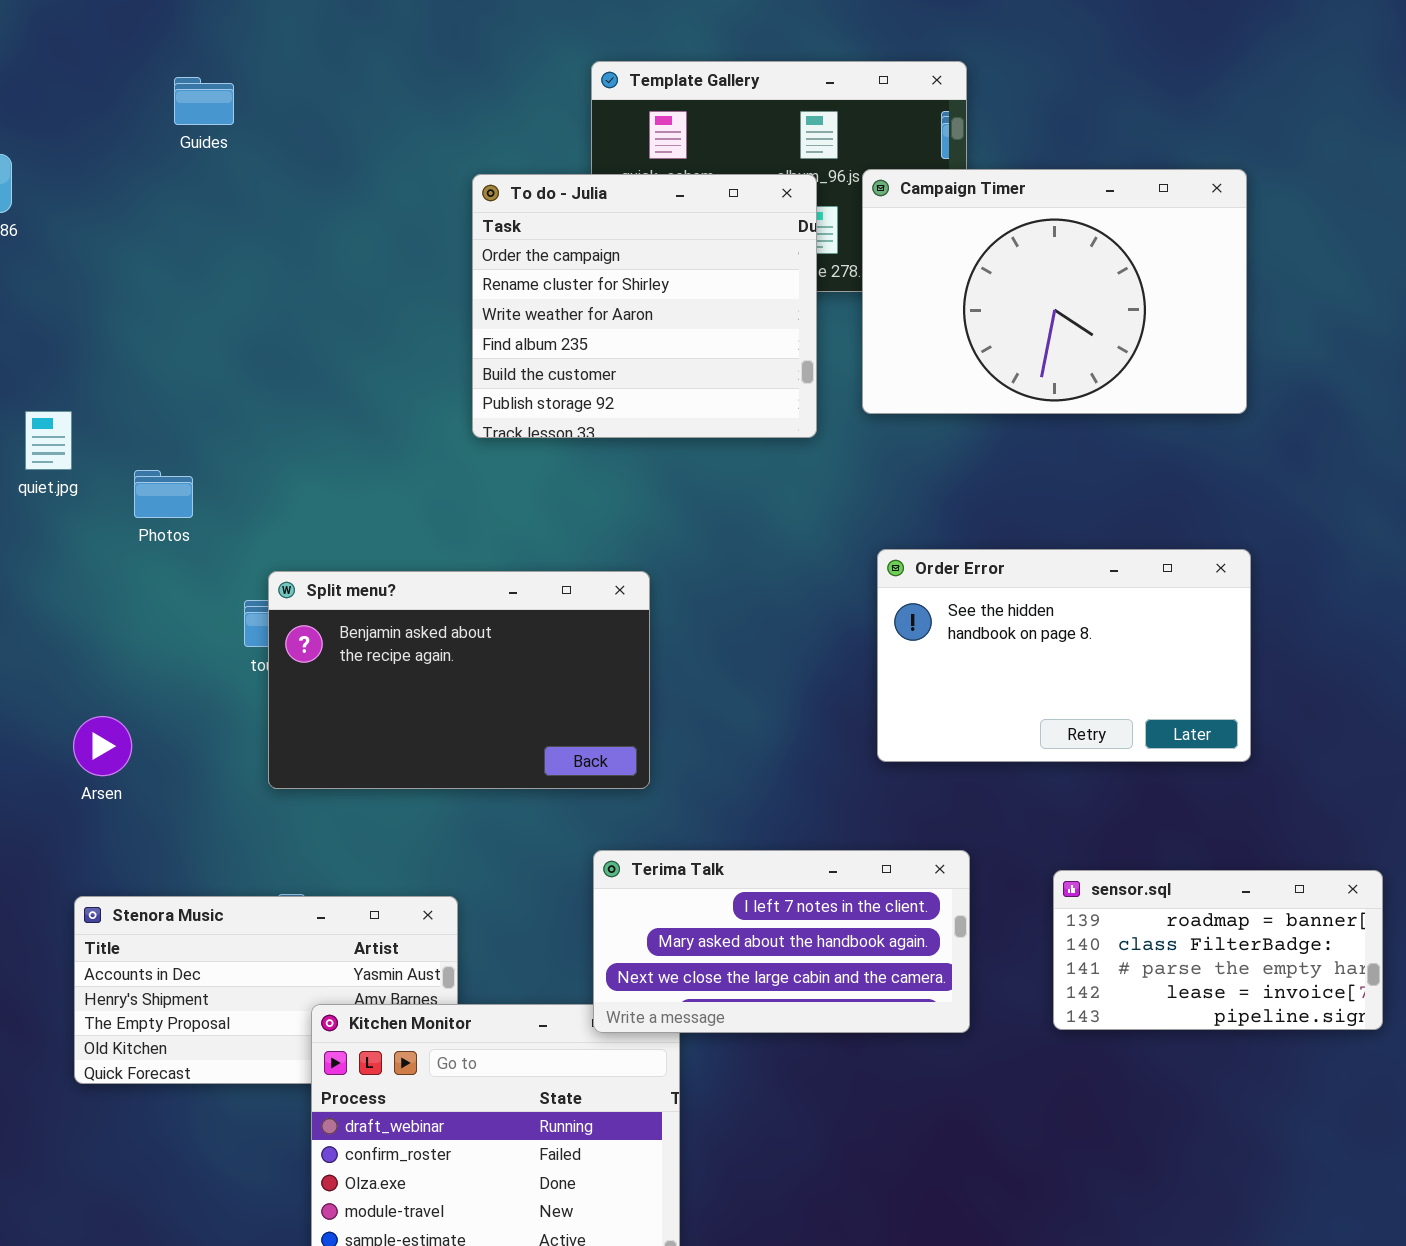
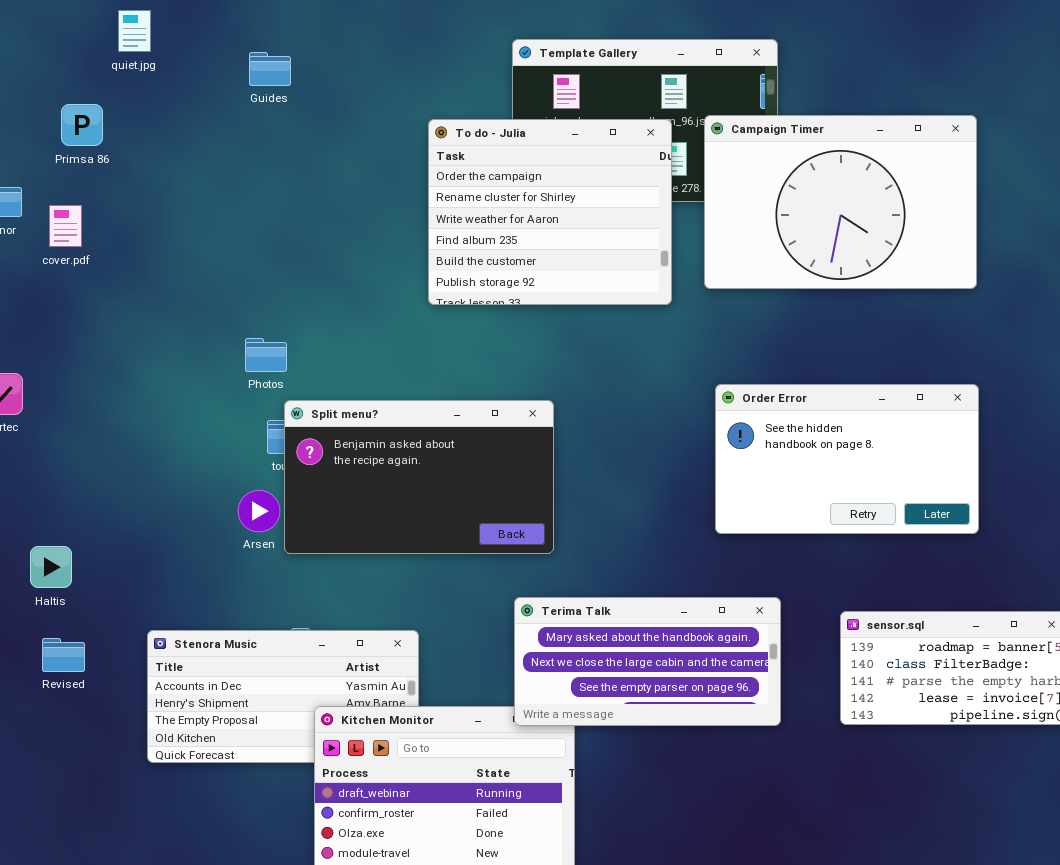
Guides: [174,77,234,125] -> [249,52,291,86], moved
quiet.jpg: [25,411,72,470] -> [118,10,151,52], moved
Photos: [134,470,193,518] -> [245,338,287,372], moved
Arsen: [73,716,132,776] -> [238,490,280,532], moved
Terima Talk: [593,850,970,1033] -> [514,597,781,726], scrolled down 1 row

